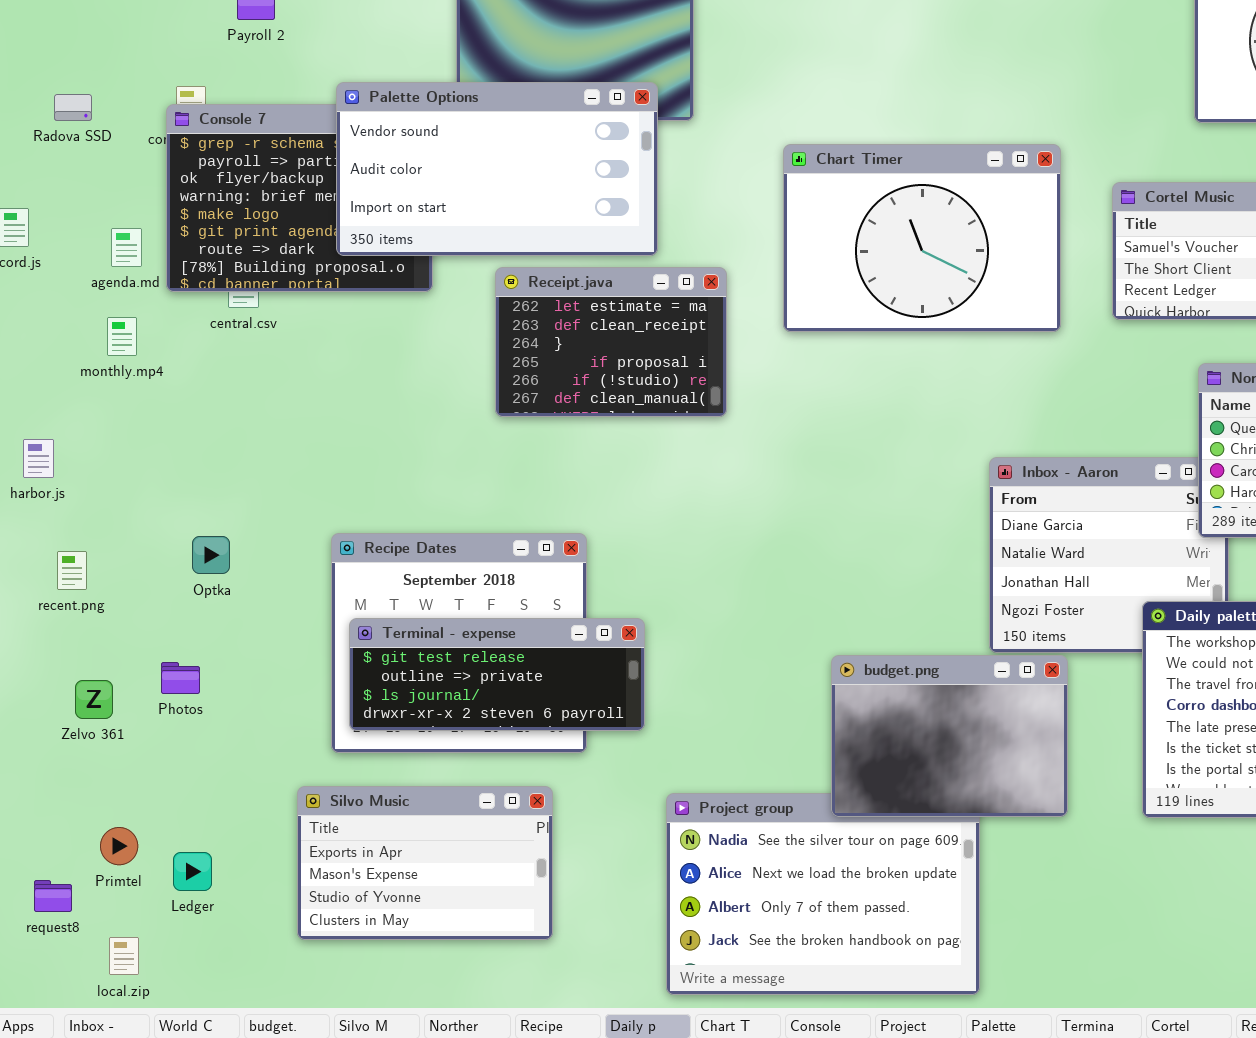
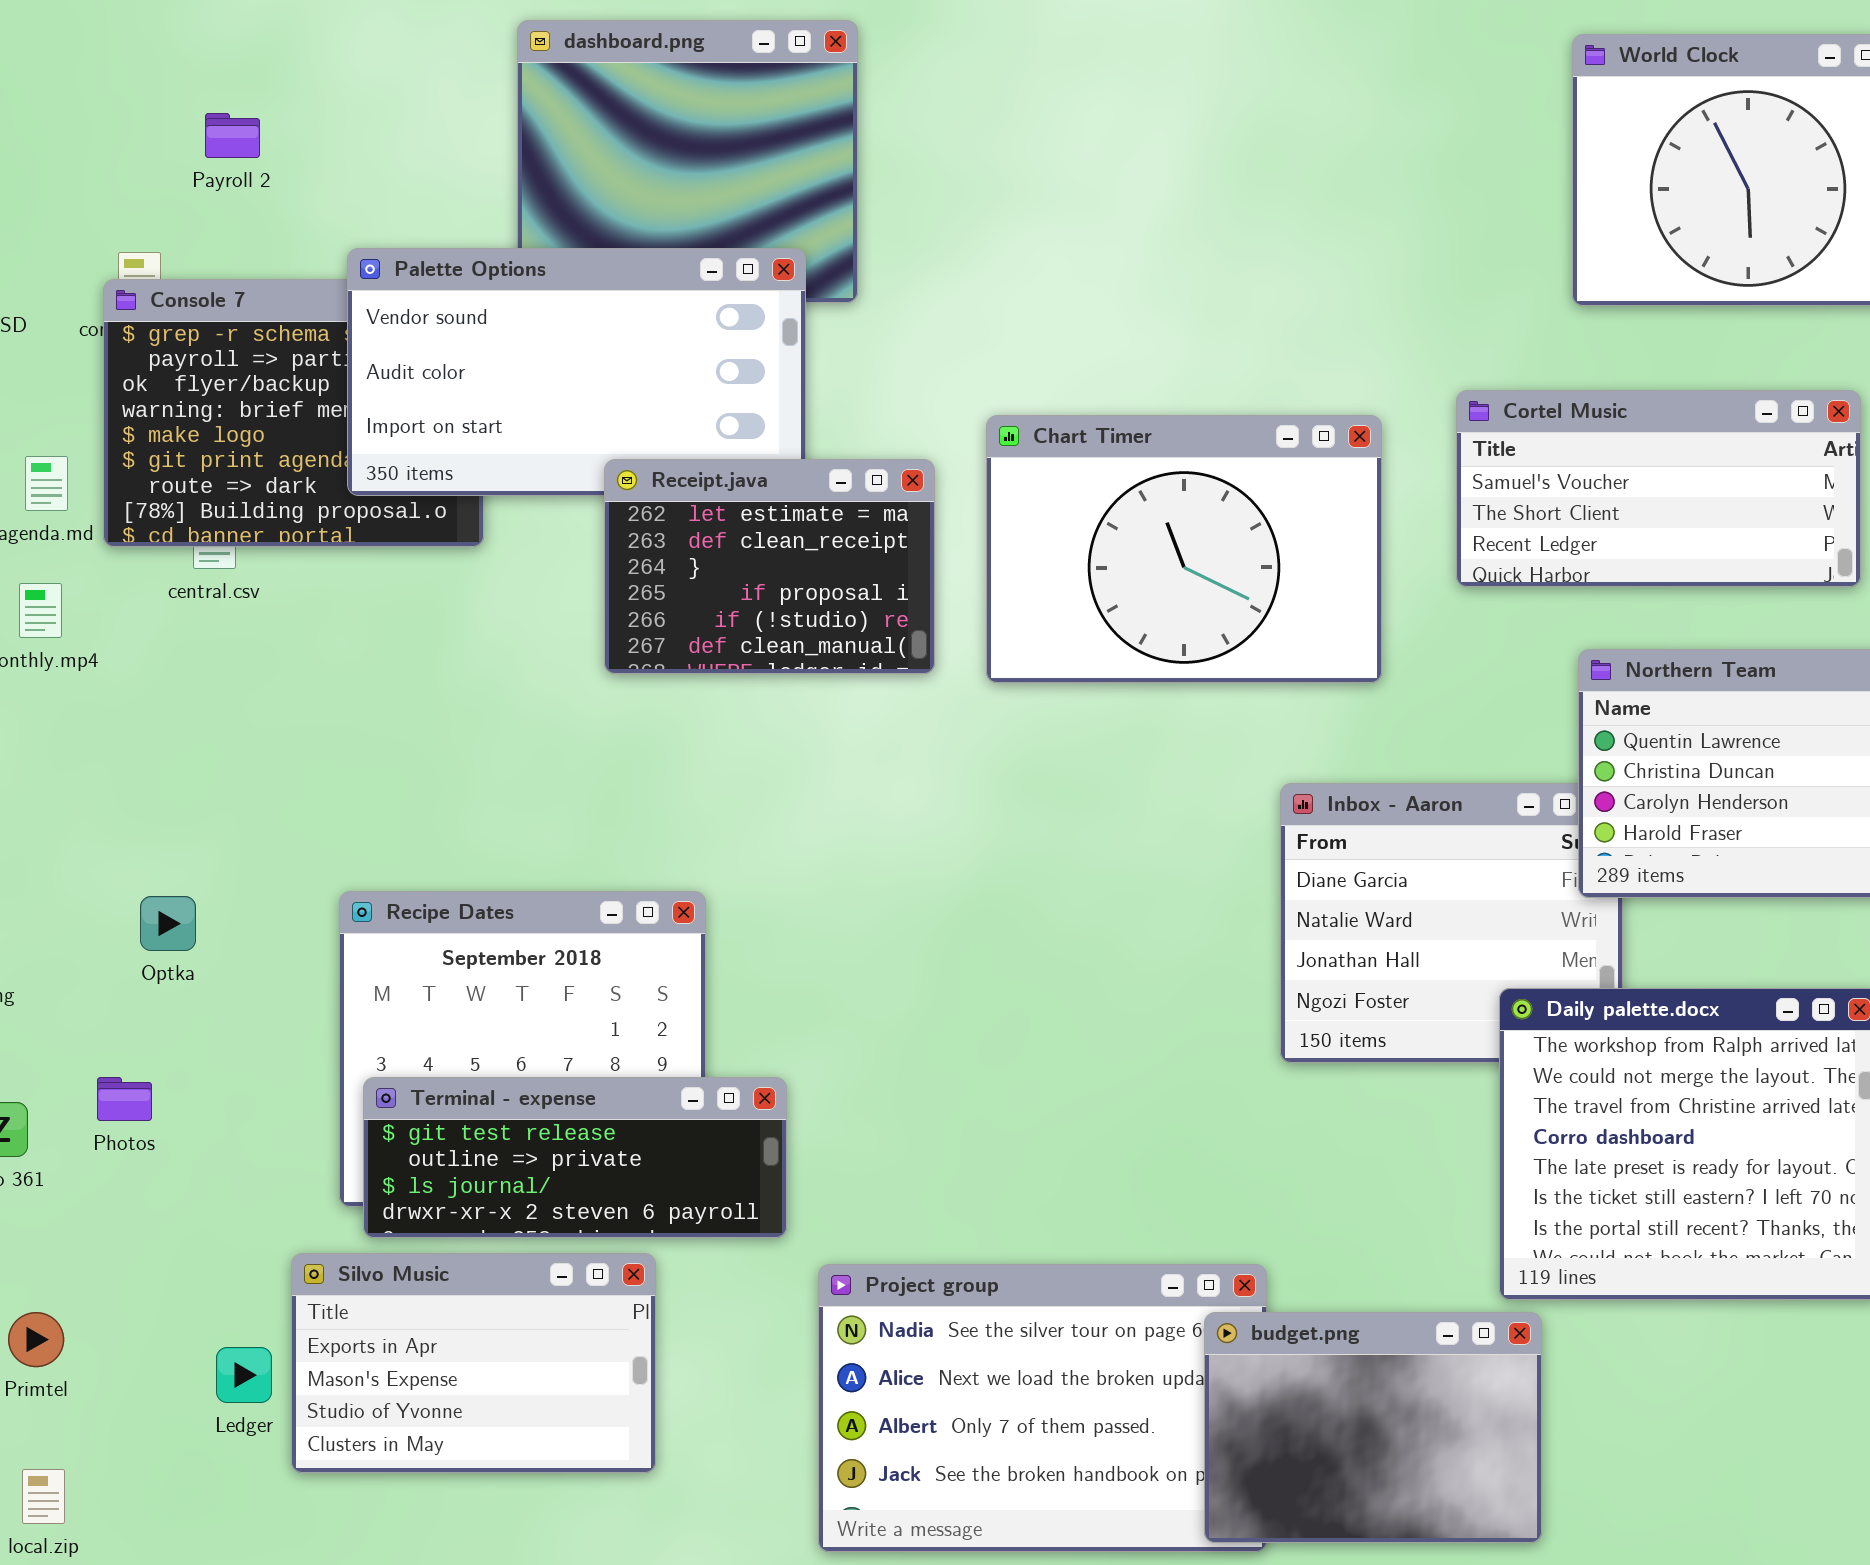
Chart Timer: [783,144,1061,332] -> [986,415,1382,683], moved
Receipt.java: [495,267,727,417] -> [604,459,935,674], moved
Terminal - expense: [349,618,645,731] -> [363,1077,787,1238], moved
budget.png: [831,655,1068,817] -> [1204,1312,1542,1543], moved
Ledger: [173,852,212,891] -> [216,1347,272,1403], moved

